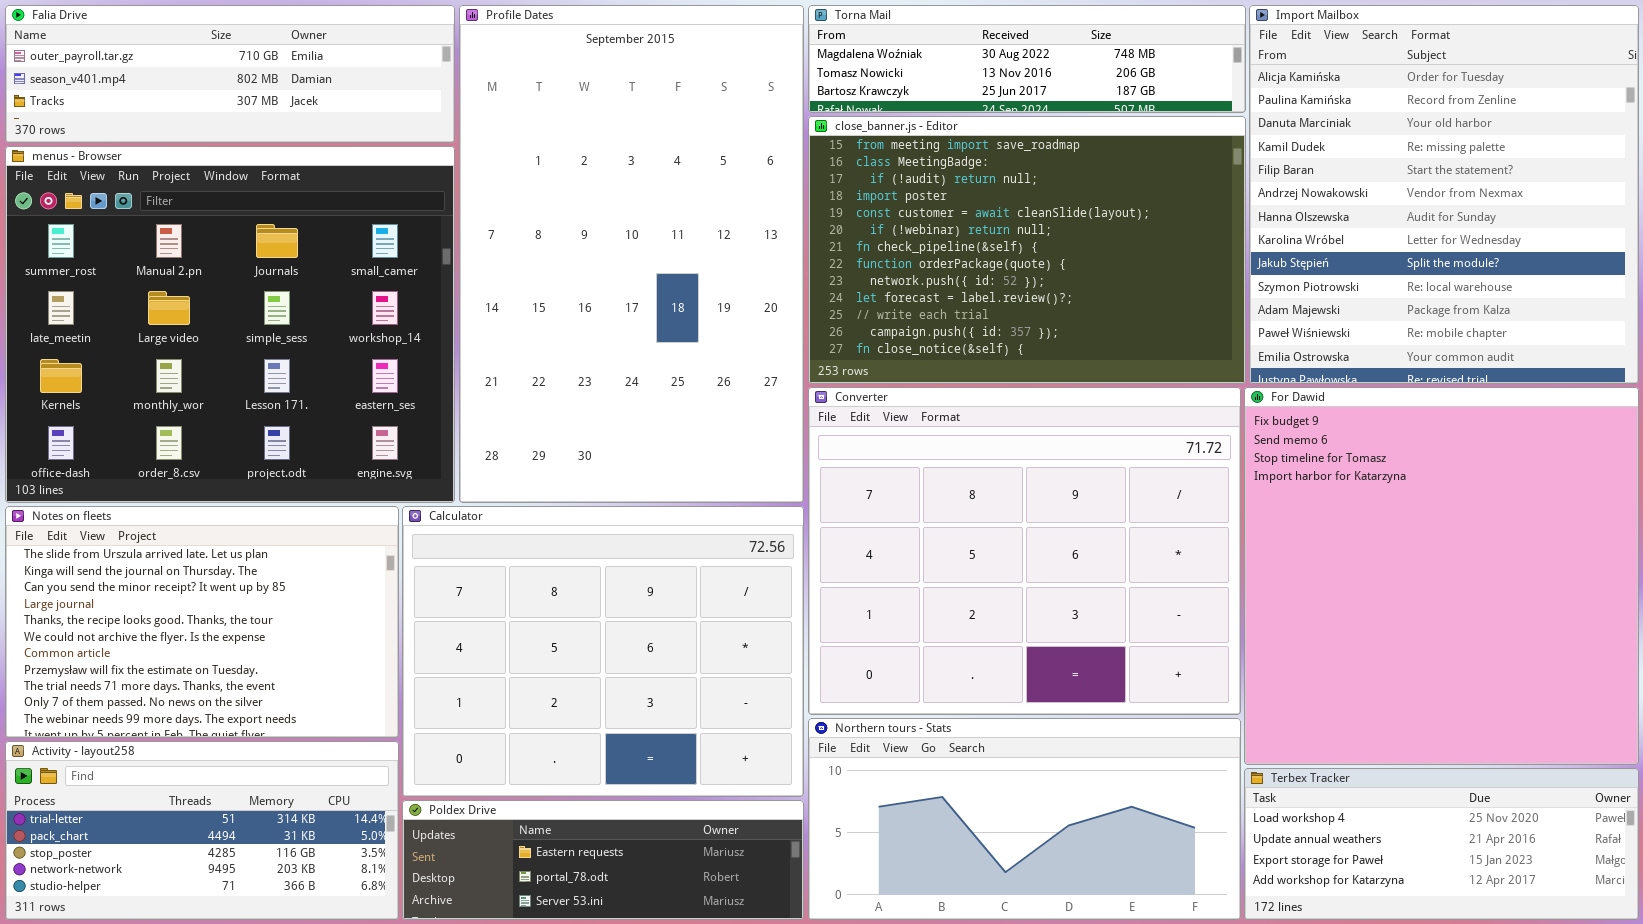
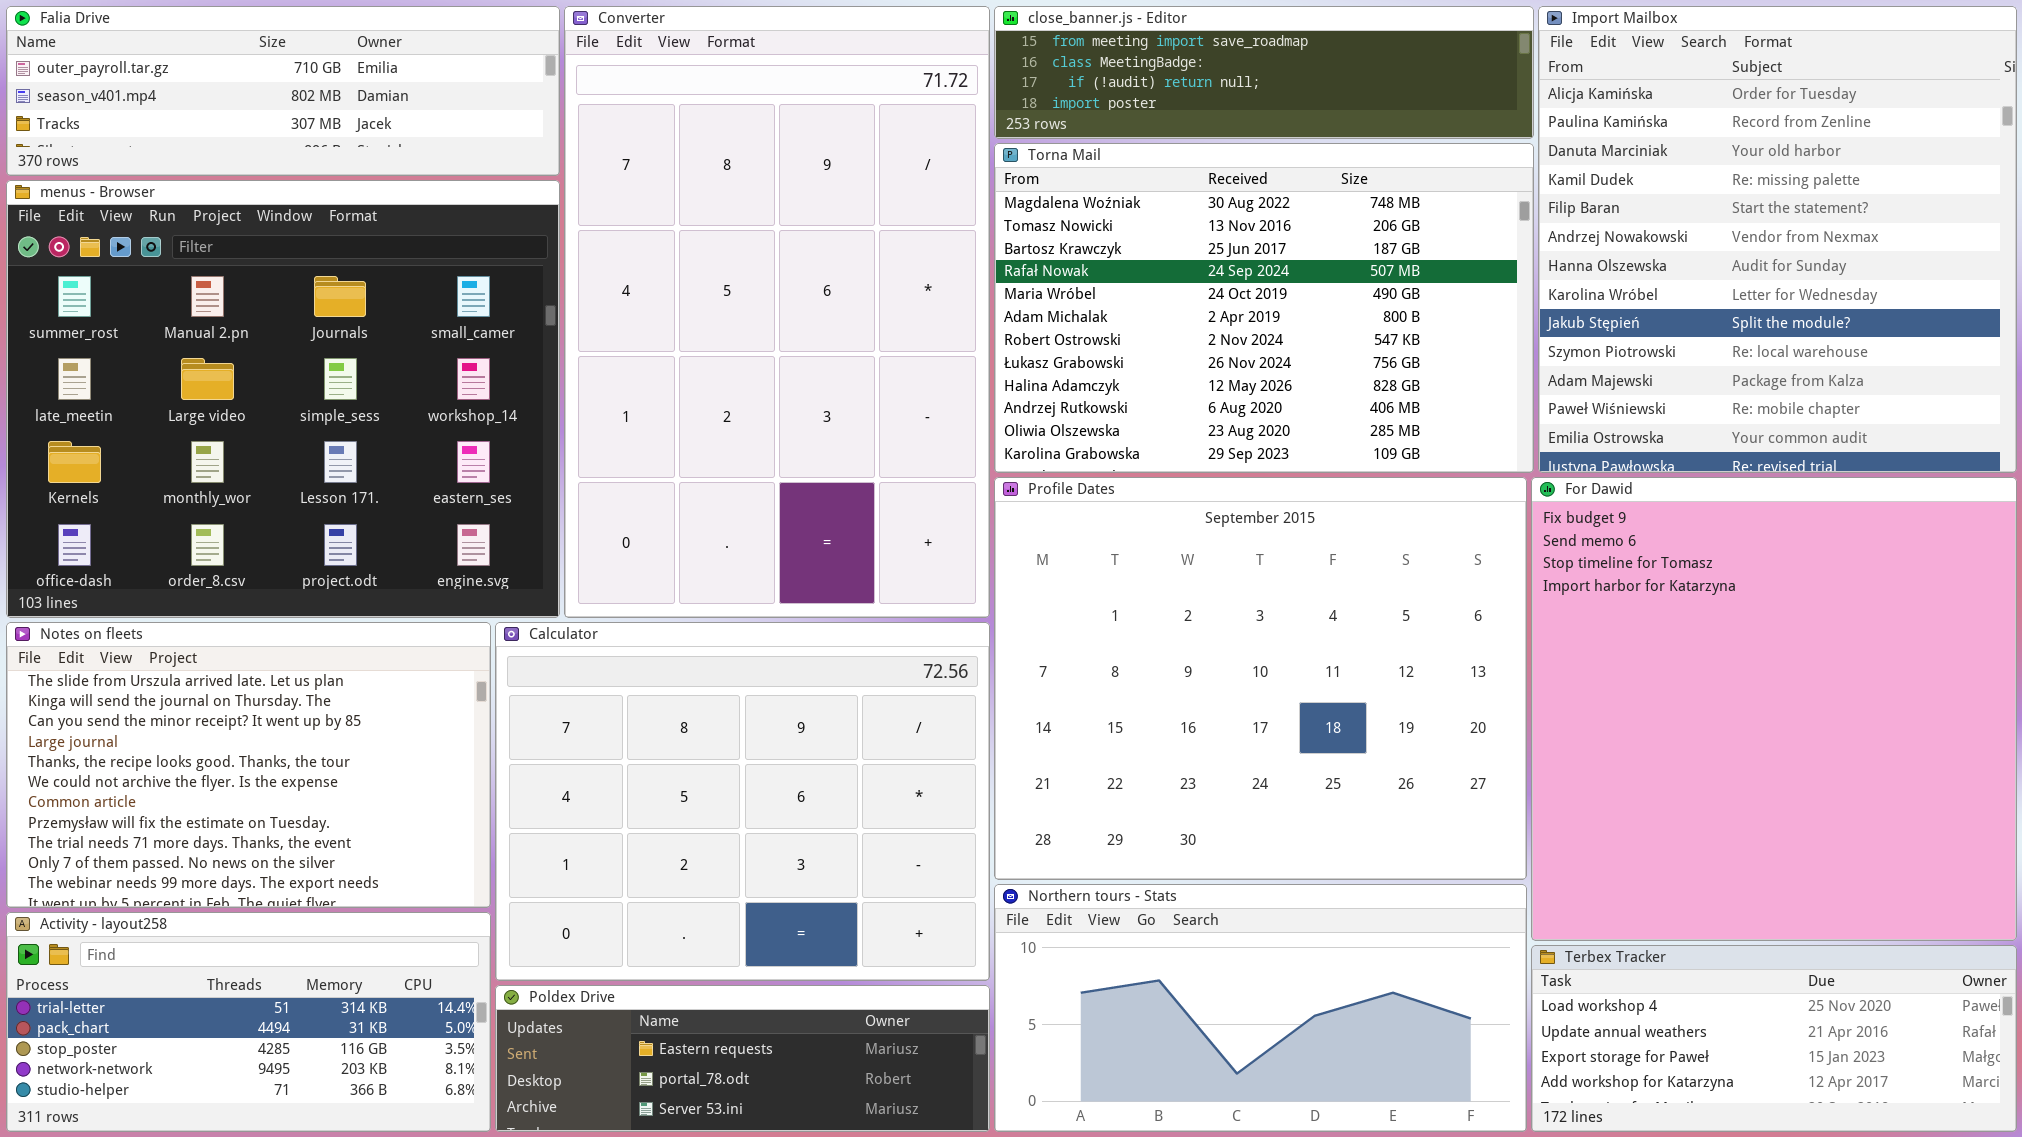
Profile Dates: [459,5,804,503] -> [994,477,1527,880], moved, resized
Torna Mail: [808,5,1246,113] -> [994,143,1534,473], moved, resized
close_banner.js - Editor: [808,116,1246,384] -> [994,6,1534,139], moved, resized
Converter: [808,387,1241,715] -> [564,6,990,618], moved, resized

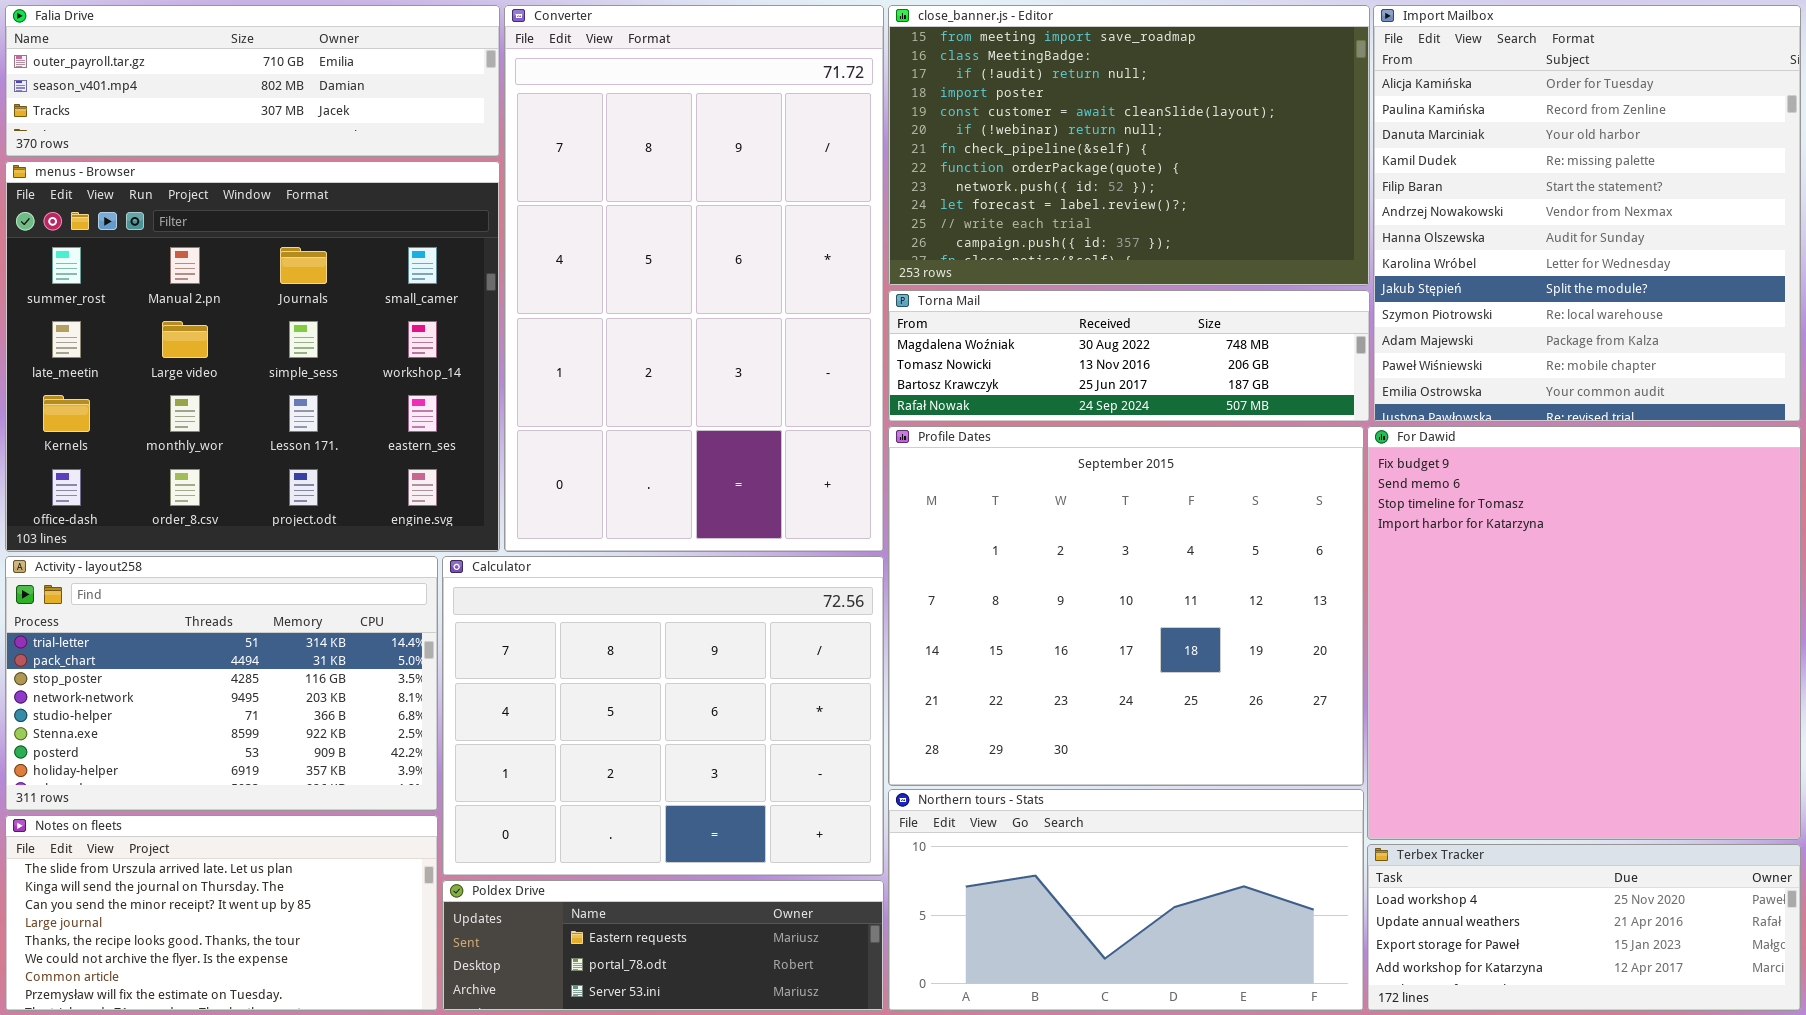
close_banner.js - Editor: [994,6,1534,139] -> [888,5,1370,286], resized
Torna Mail: [994,143,1534,473] -> [888,290,1370,422], resized
Notes on fleets: [6,622,491,908] -> [5,815,438,1011], moved, resized
Activity - layout258: [6,912,491,1132] -> [5,556,438,811], moved, resized

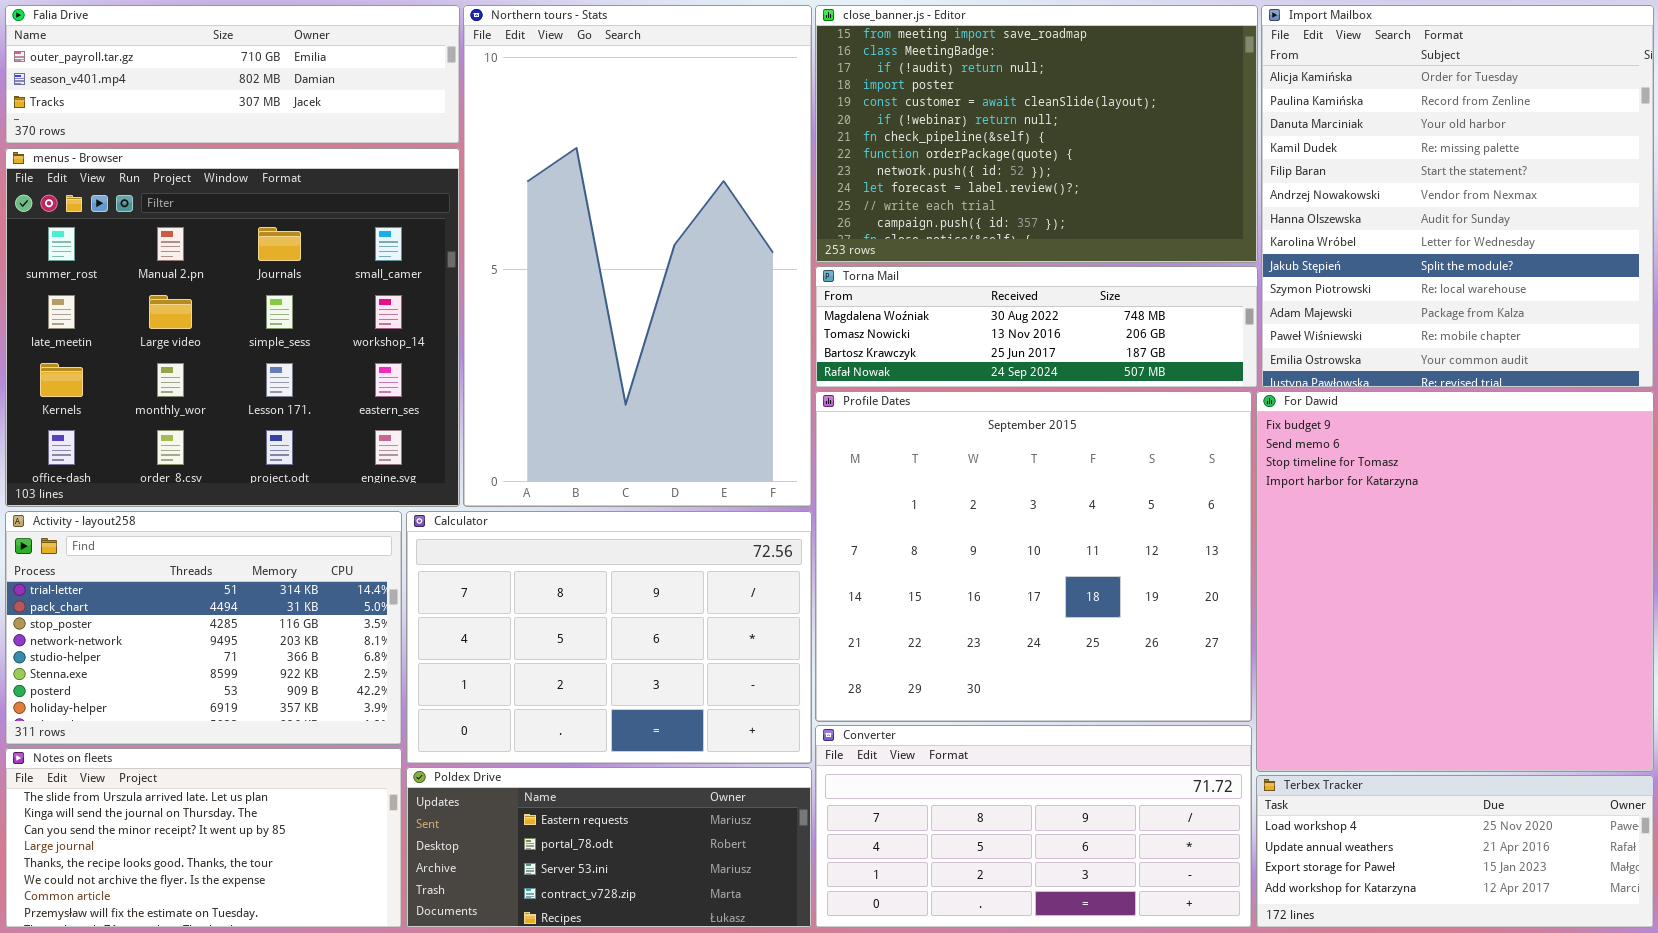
Converter: [504,5,884,552] -> [815,725,1252,928], moved, resized
Calculator: [442,556,884,876] -> [406,511,812,764], resized
Northern tours - Stats: [888,789,1364,1011] -> [463,5,812,507], moved, resized
Poldex Drive: [442,880,884,1011] -> [406,767,812,928], resized

